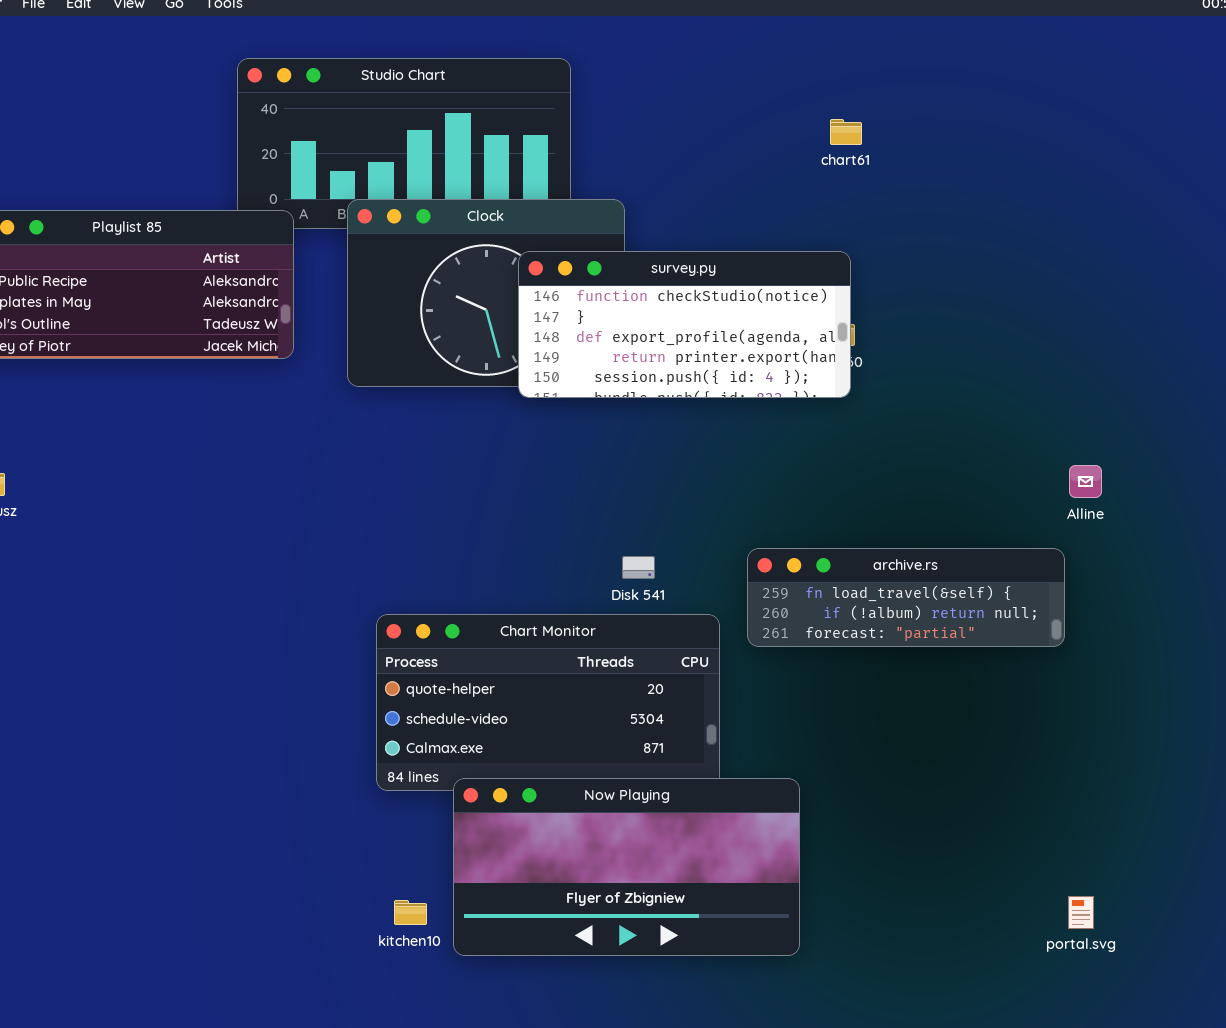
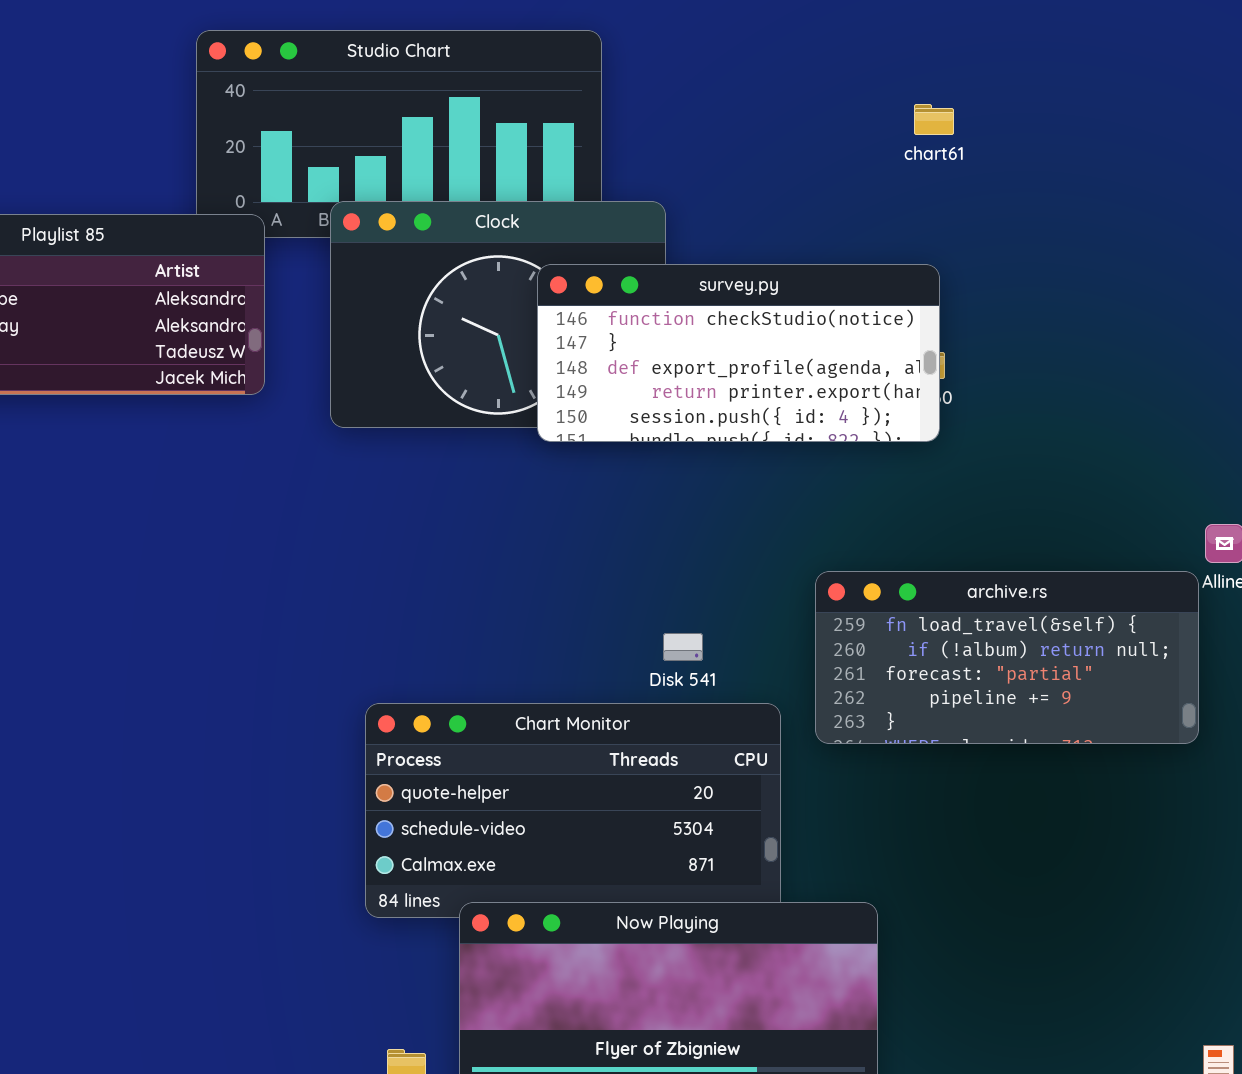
archive.rs: [747,548,1065,647] -> [815,571,1199,744], resized

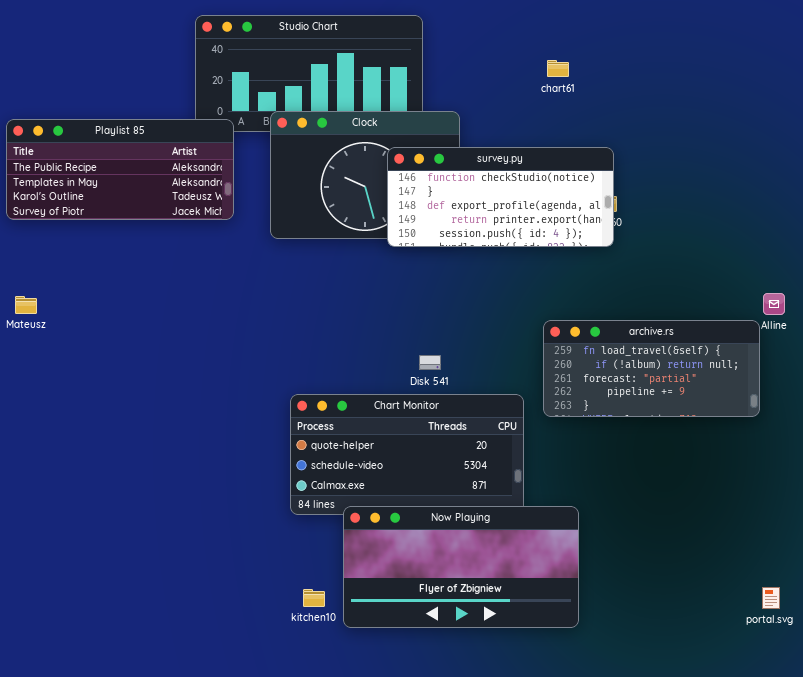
chart61: [914,104,954,135] -> [547,60,569,77], moved
Disk 541: [663,633,703,661] -> [419,355,441,370], moved

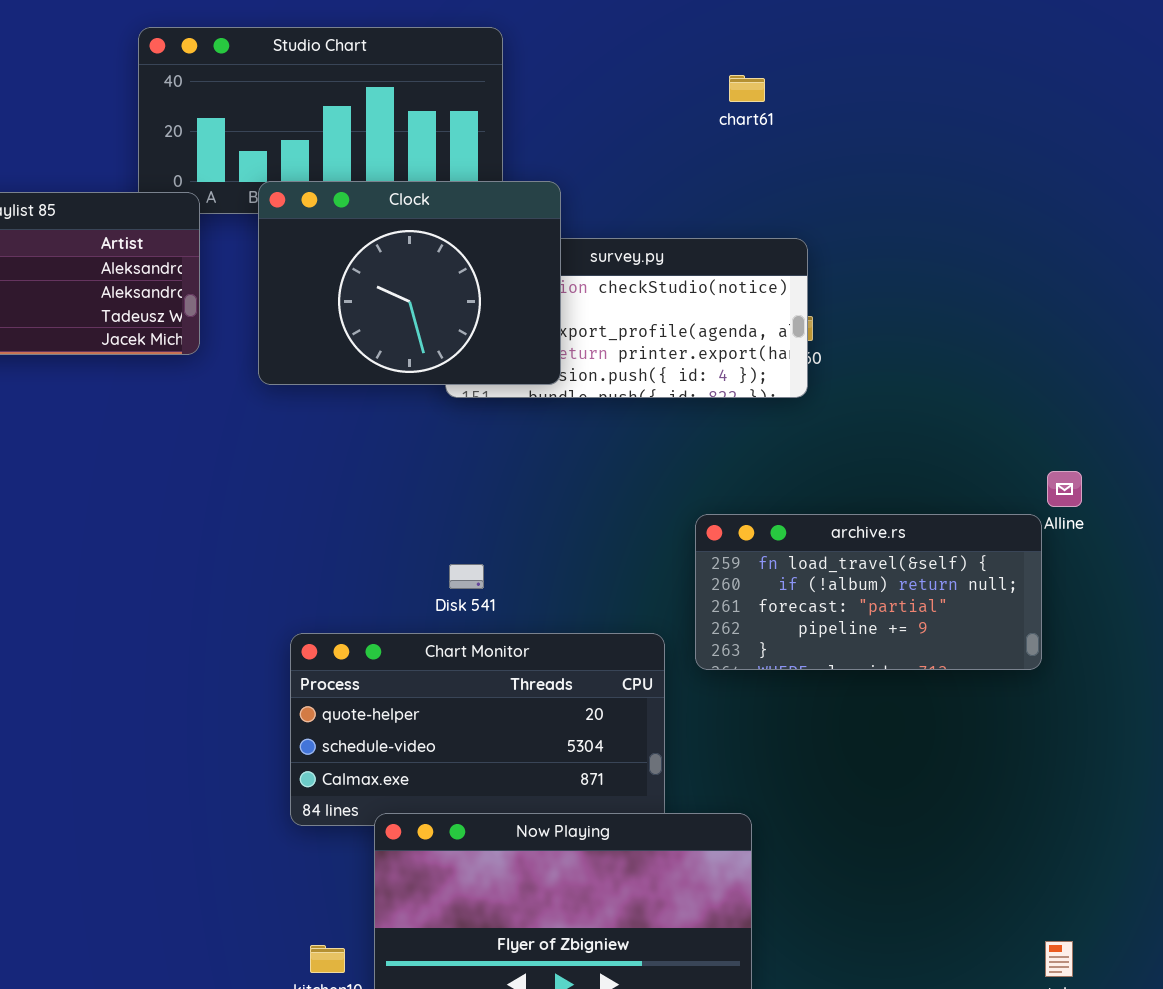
chart61: [547,60,569,77] -> [729,75,765,102], moved
Clock: [270,111,460,239] -> [258,181,561,385], raised
Disk 541: [419,355,441,370] -> [449,564,484,589], moved

